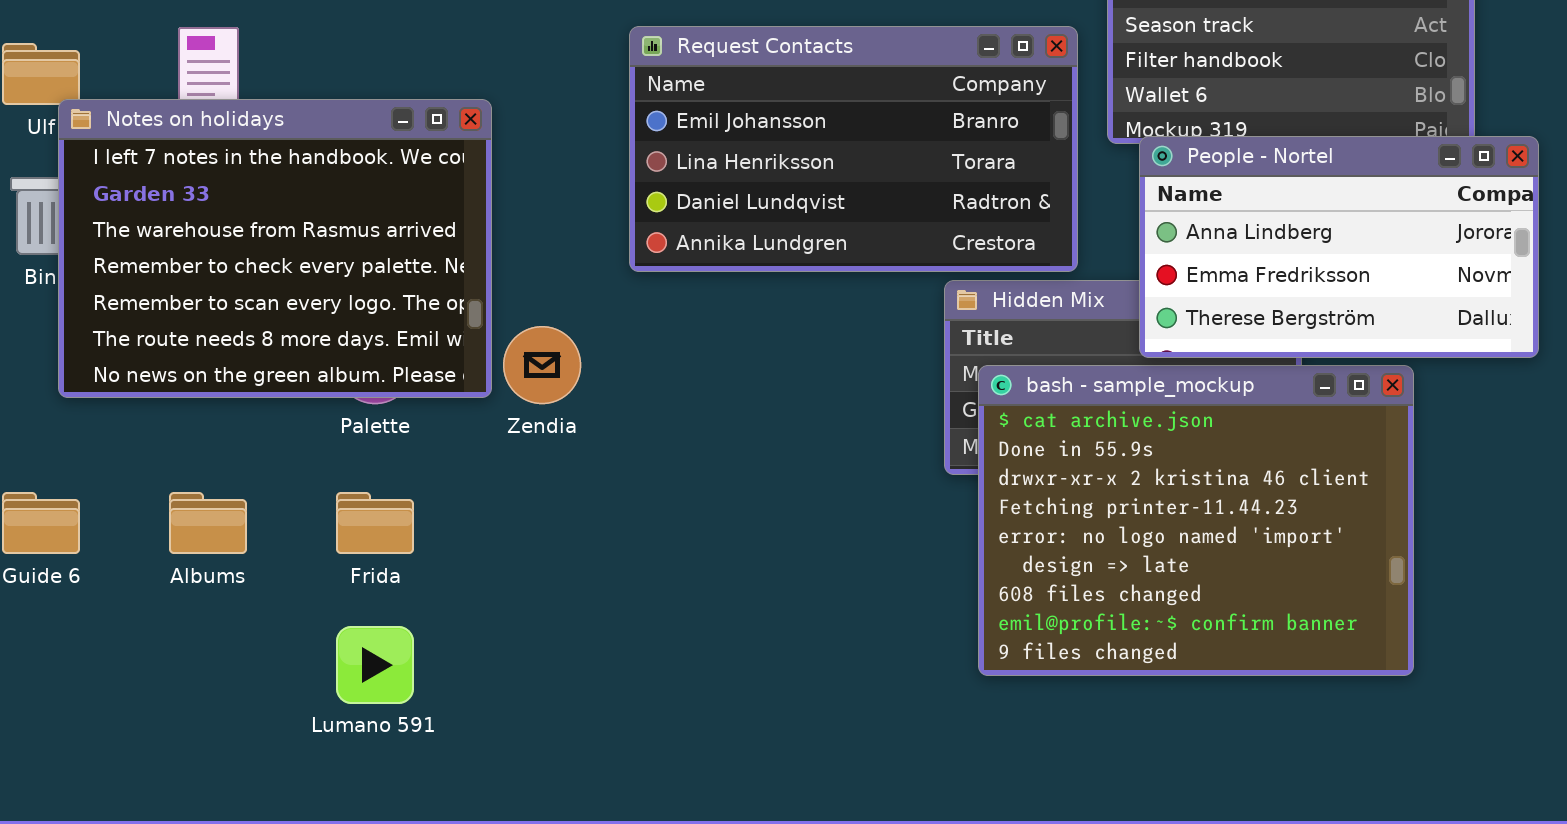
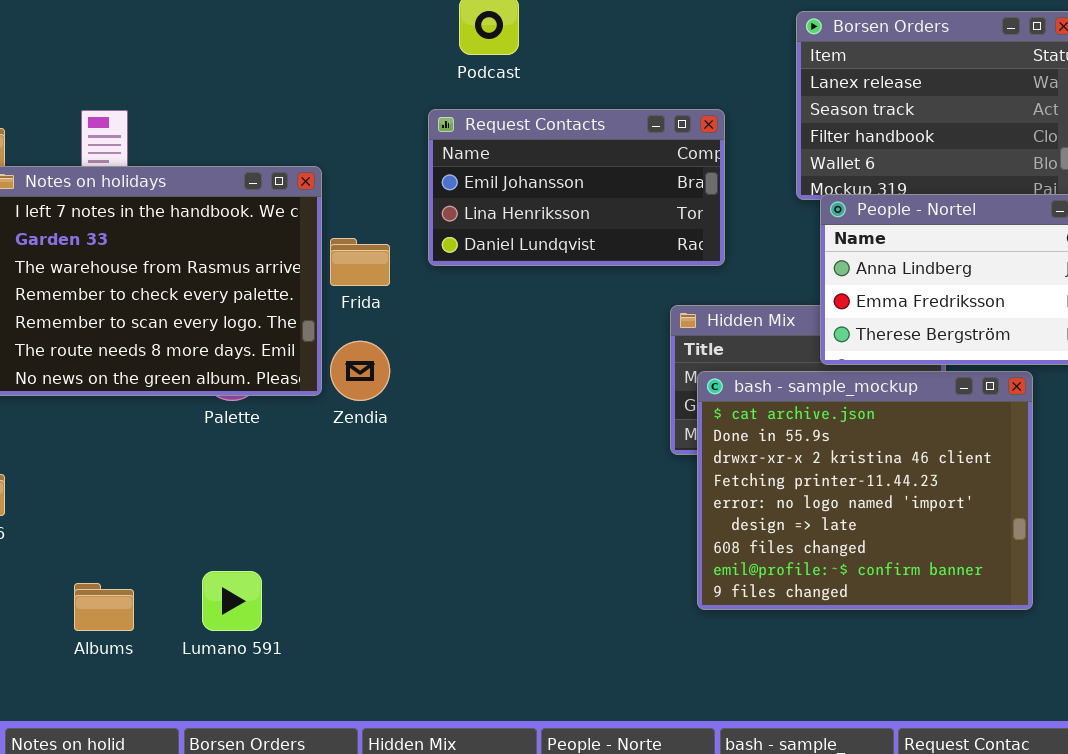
Request Contacts: [629,26,1078,272] -> [428,109,725,266], resized
Albums: [169,492,247,554] -> [74,583,134,631], moved
Frida: [336,492,414,554] -> [330,238,390,286], moved

